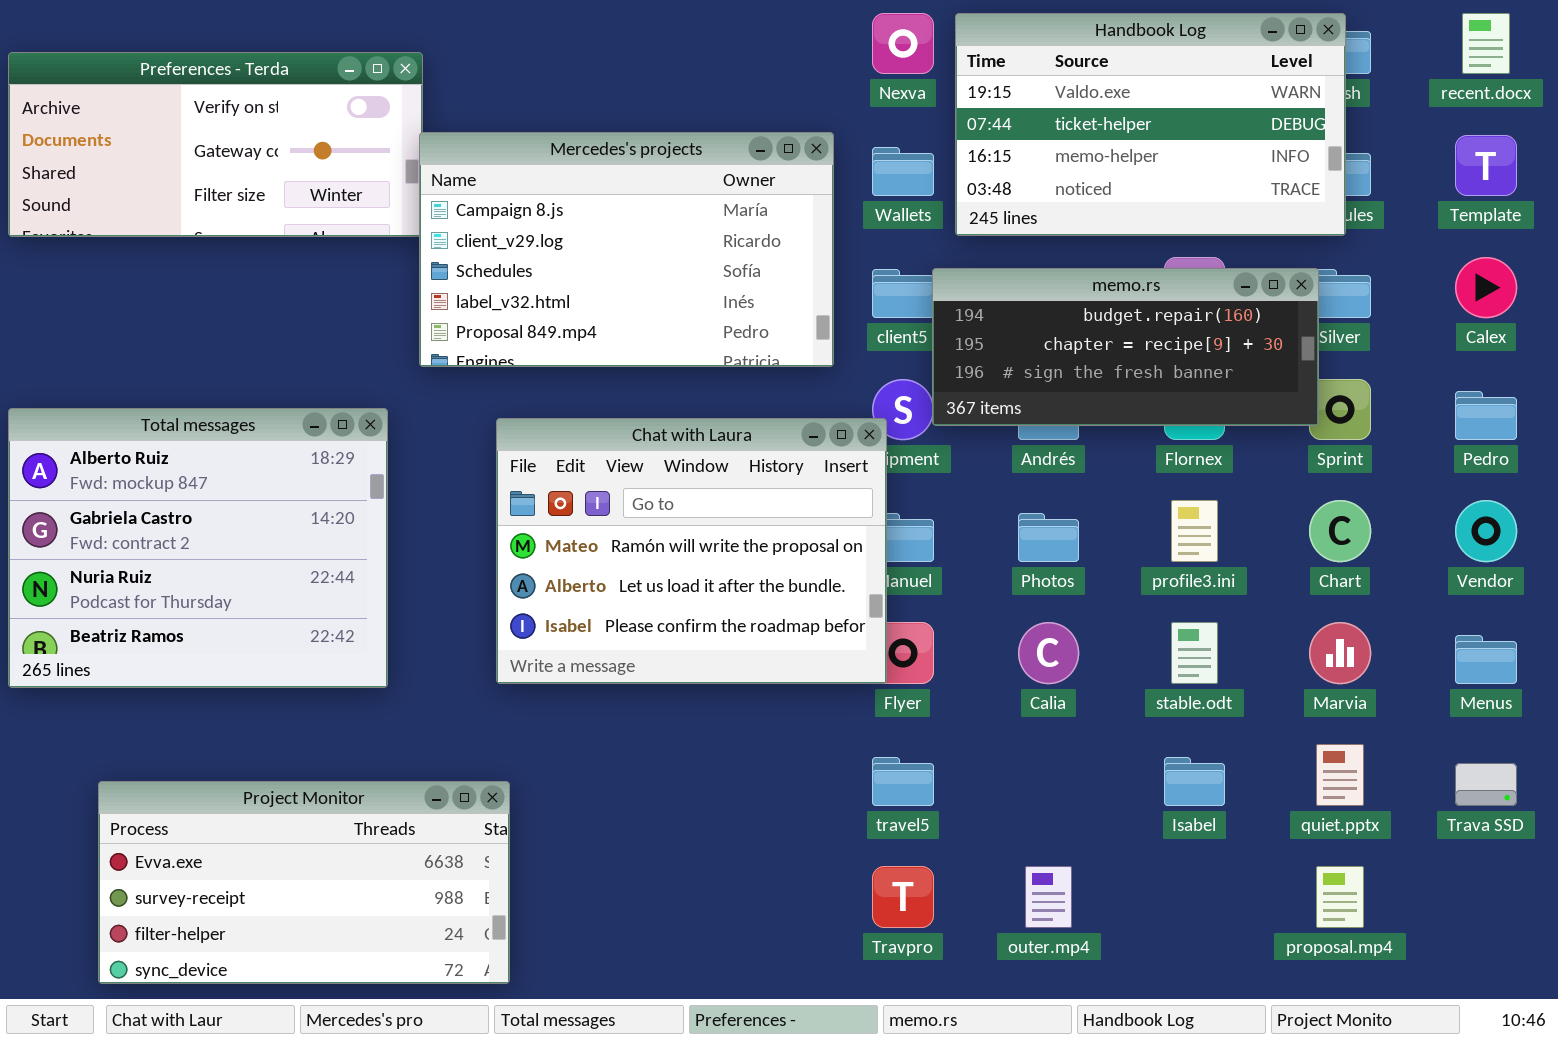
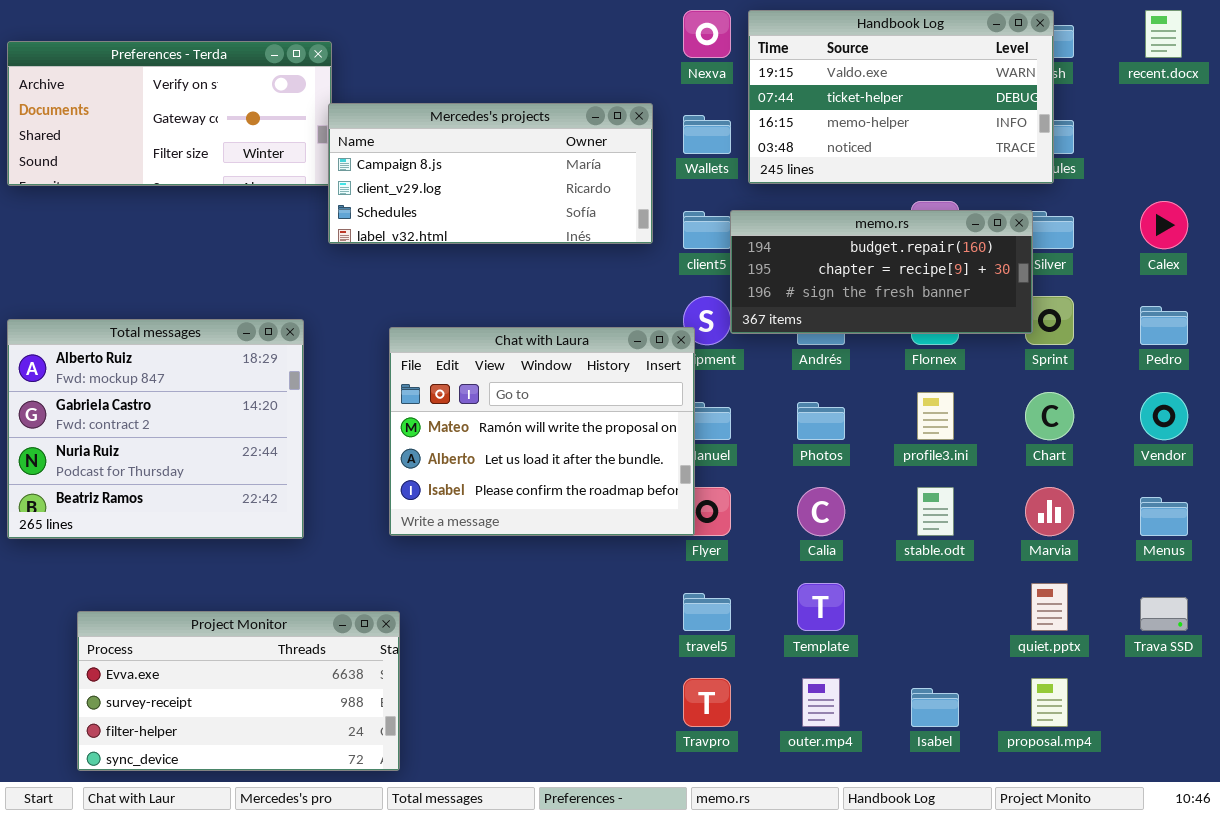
Mercedes's projects: [419,132,834,367] -> [328,103,653,244], resized
Template: [1455,135,1517,196] -> [797,583,845,631], moved
Isabel: [1164,757,1225,806] -> [911,688,959,727], moved

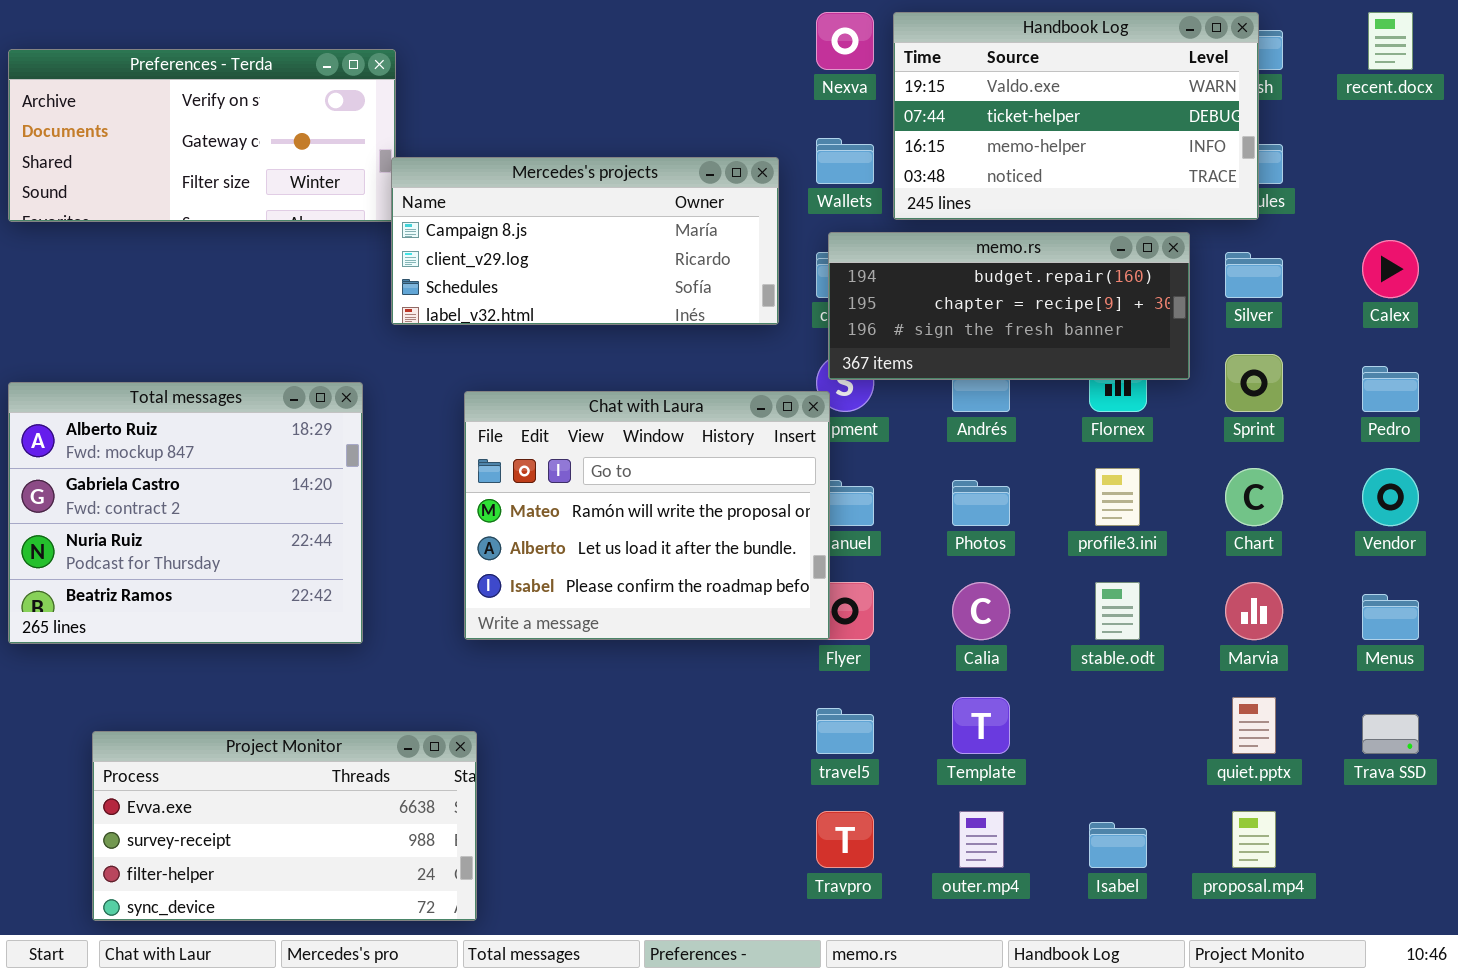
Mercedes's projects: [328,103,653,244] -> [391,157,779,325], moved
memo.rs: [730,210,1033,334] -> [828,232,1190,380], moved

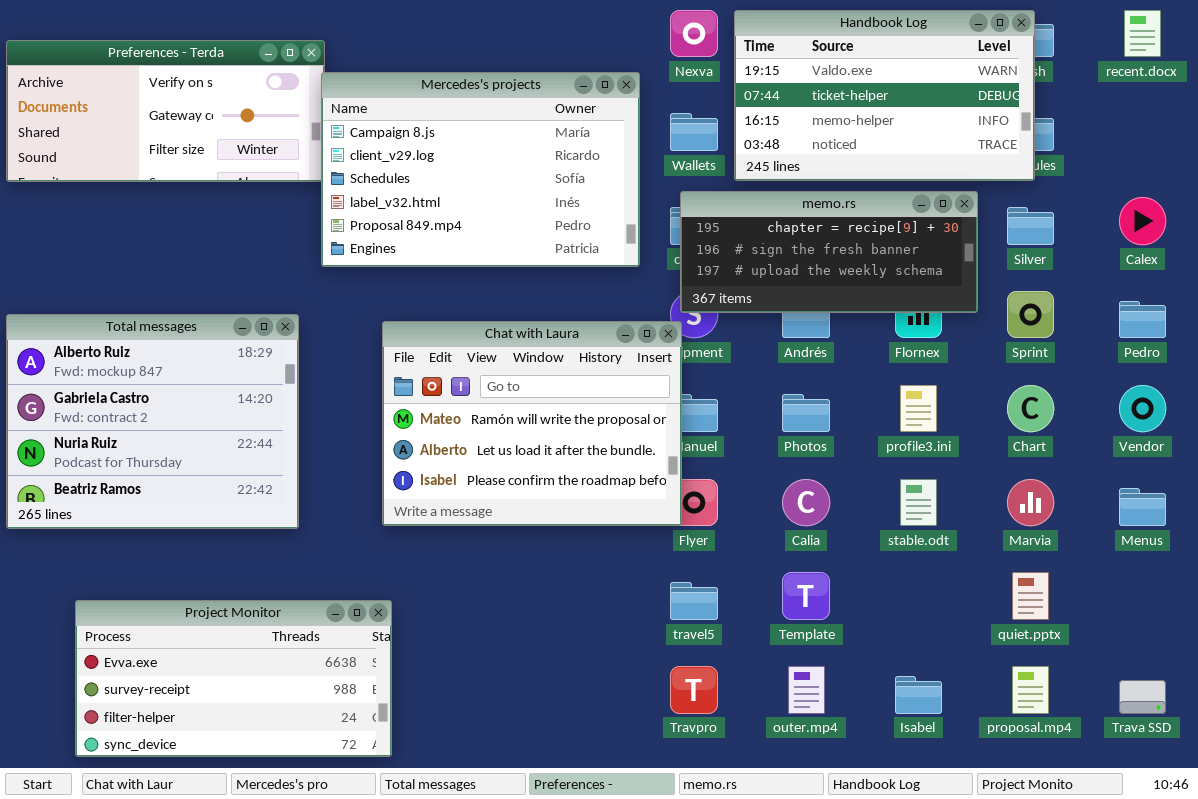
Mercedes's projects: [391,157,779,325] -> [321,72,640,267], resized
memo.rs: [828,232,1190,380] -> [680,191,978,313], scrolled down 1 row
Trava SSD: [1362,714,1419,754] -> [1119,680,1166,714], moved

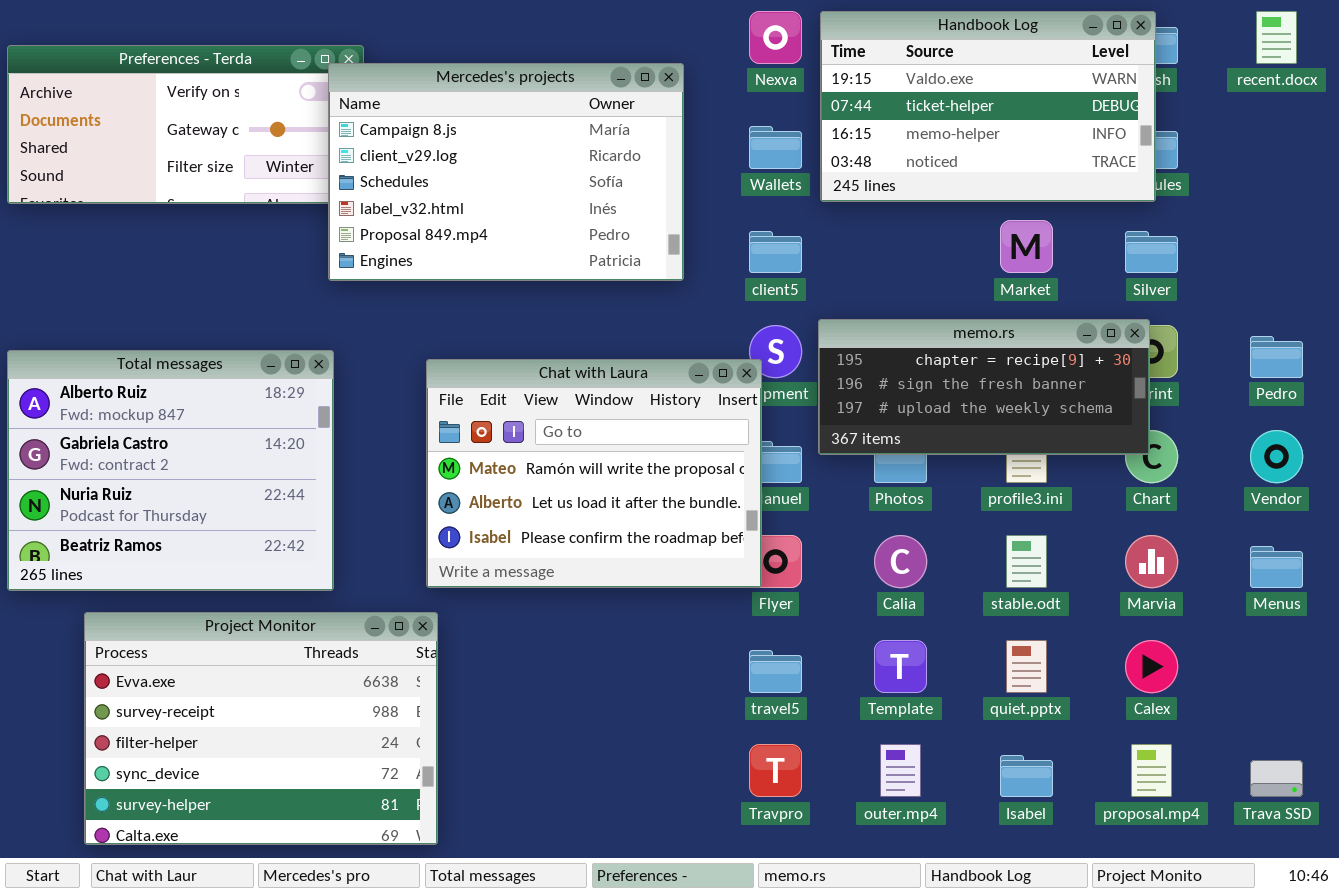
Mercedes's projects: [321,72,640,267] -> [328,63,684,281], moved
memo.rs: [680,191,978,313] -> [818,319,1150,455], moved
Calex: [1119,197,1166,245] -> [1125,640,1178,693], moved
quiet.pptx: [1012,572,1049,620] -> [1006,640,1047,693], moved
Project Monitor: [75,600,392,757] -> [84,612,438,845], resized

